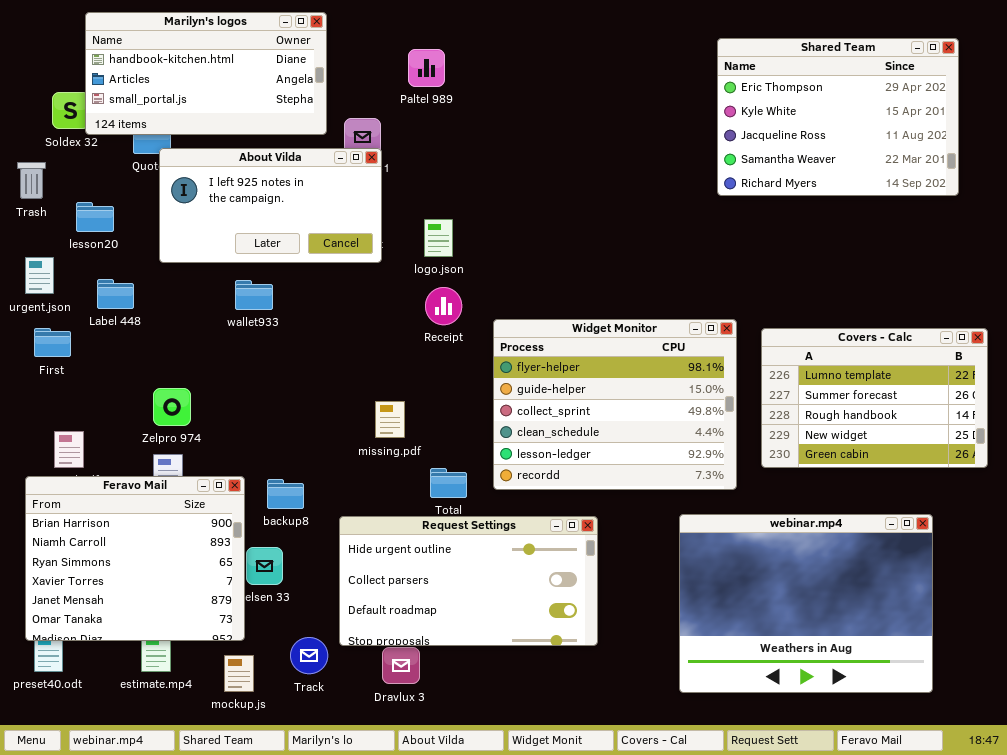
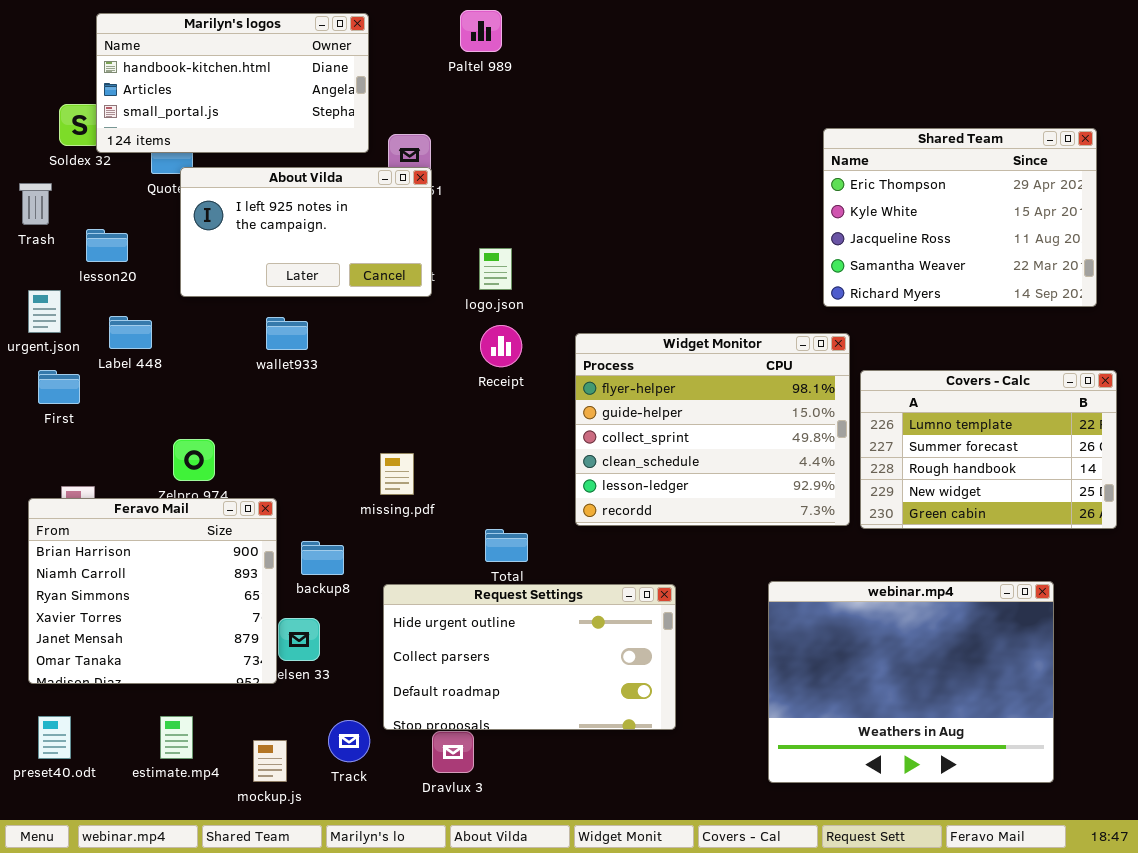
Shared Team: [717,38,959,196] -> [823,128,1097,307], moved
Paltel 989: [408,49,445,87] -> [460,10,502,52], moved
Widget Monitor: [493,319,737,490] -> [575,333,850,526], moved
missing.pdf: [375,401,405,438] -> [380,453,414,495], moved
Feravo Mail: [25,476,245,641] -> [28,498,277,684], moved

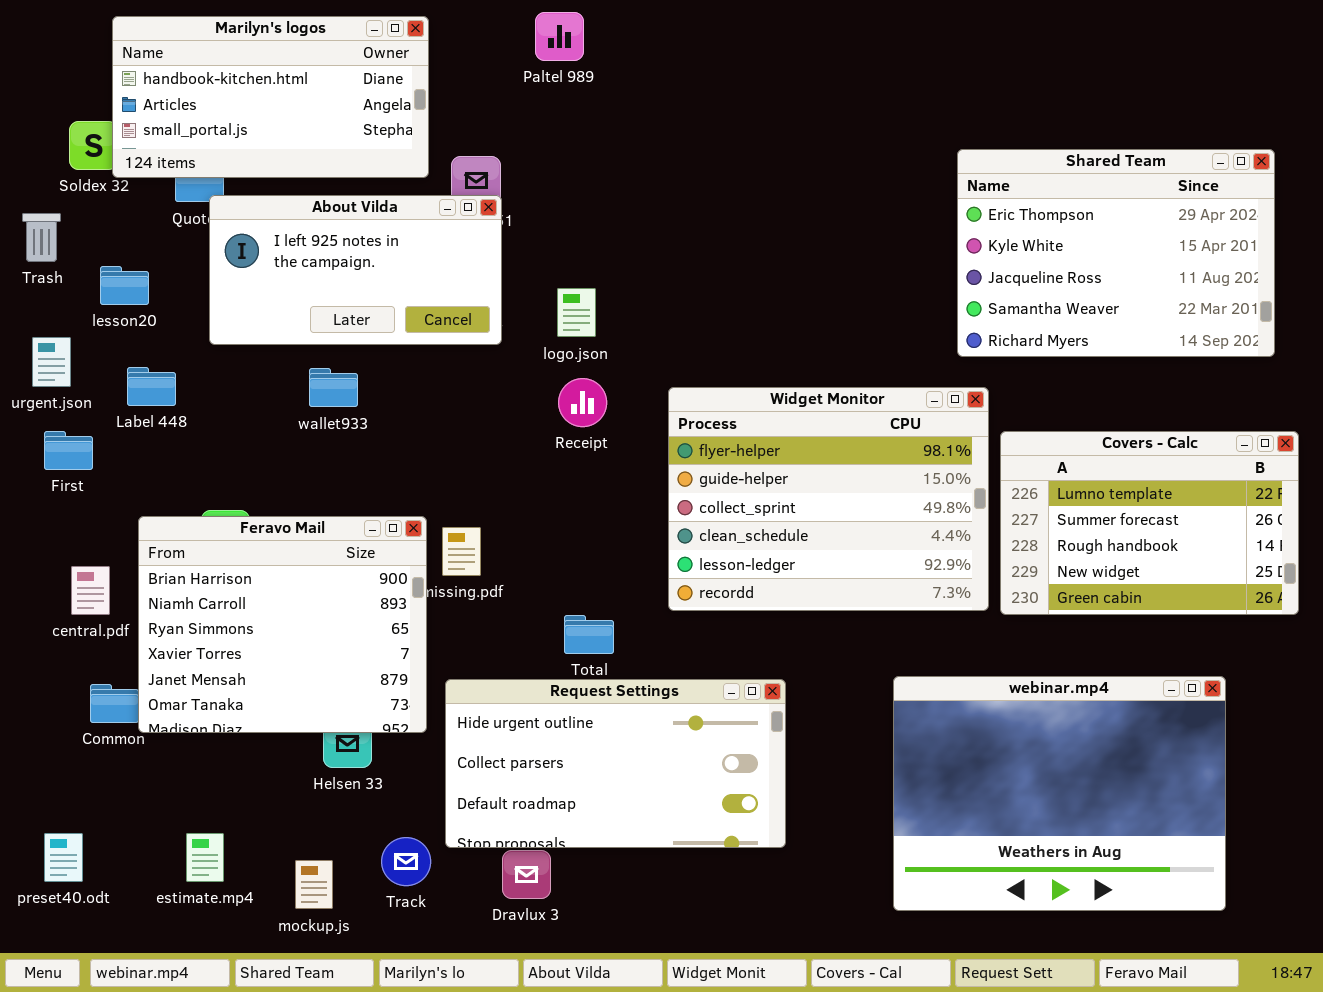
Feravo Mail: [28,498,277,684] -> [138,516,427,733], moved

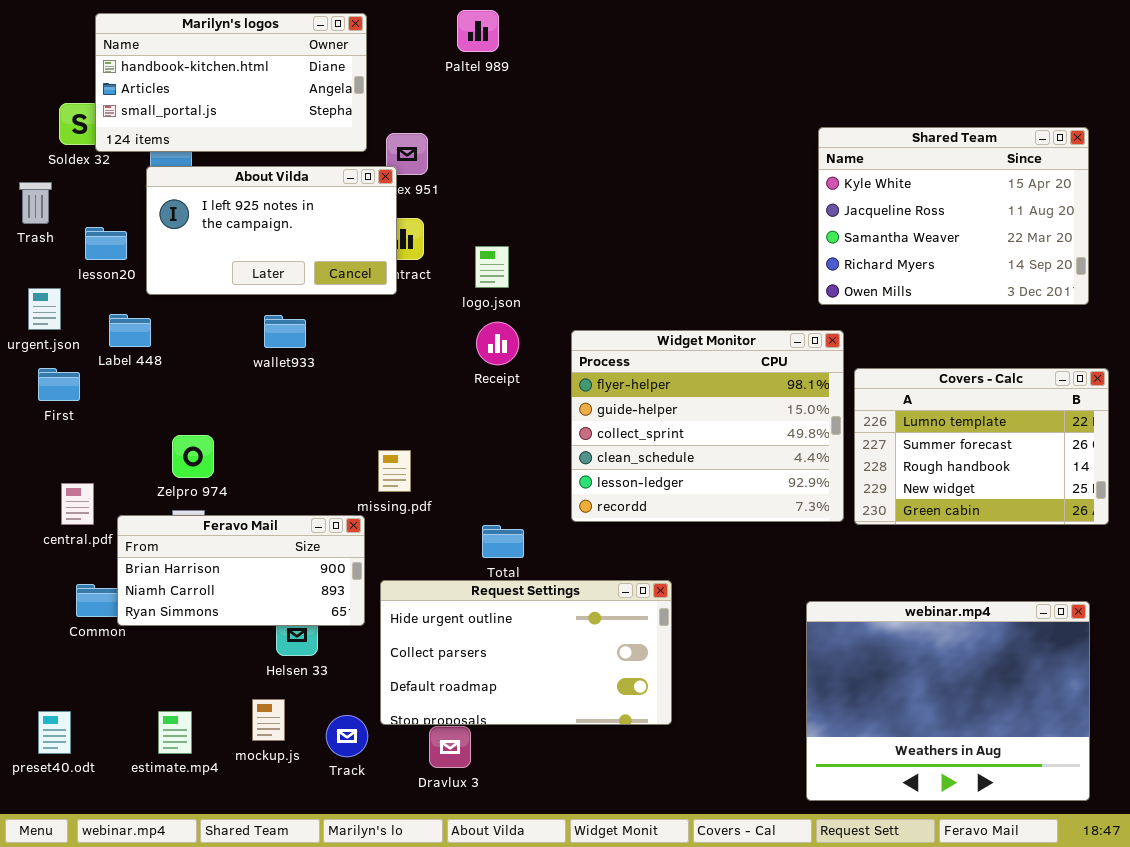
Shared Team: [957,149,1275,357] -> [818,127,1089,305], scrolled down 1 row
About Vilda: [209,195,502,345] -> [146,166,397,295], moved
Feravo Mail: [138,516,427,733] -> [117,515,365,626], resized
webinar.mp4: [893,676,1226,911] -> [806,601,1090,801], moved
mockup.js: [295,860,333,909] -> [252,699,285,741], moved

